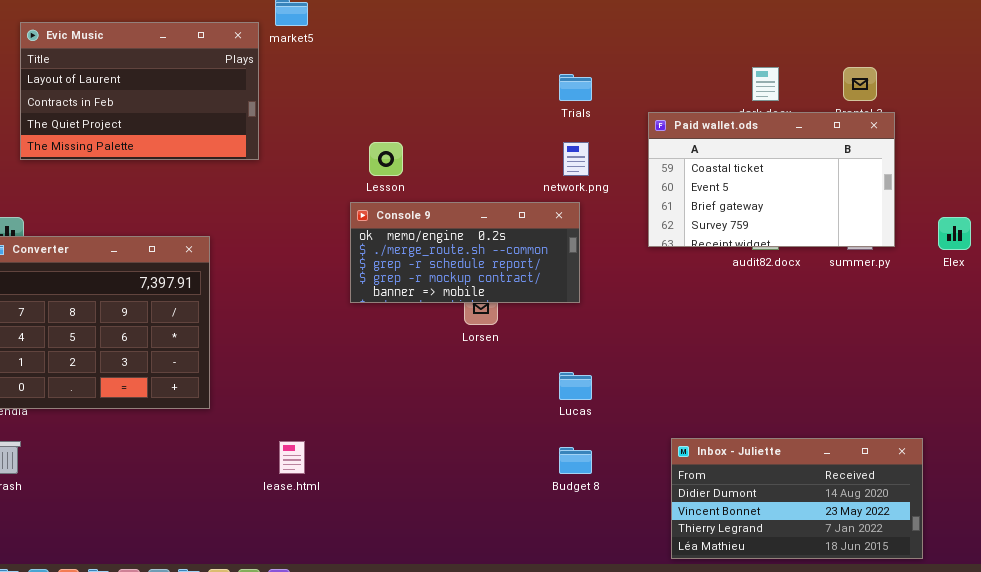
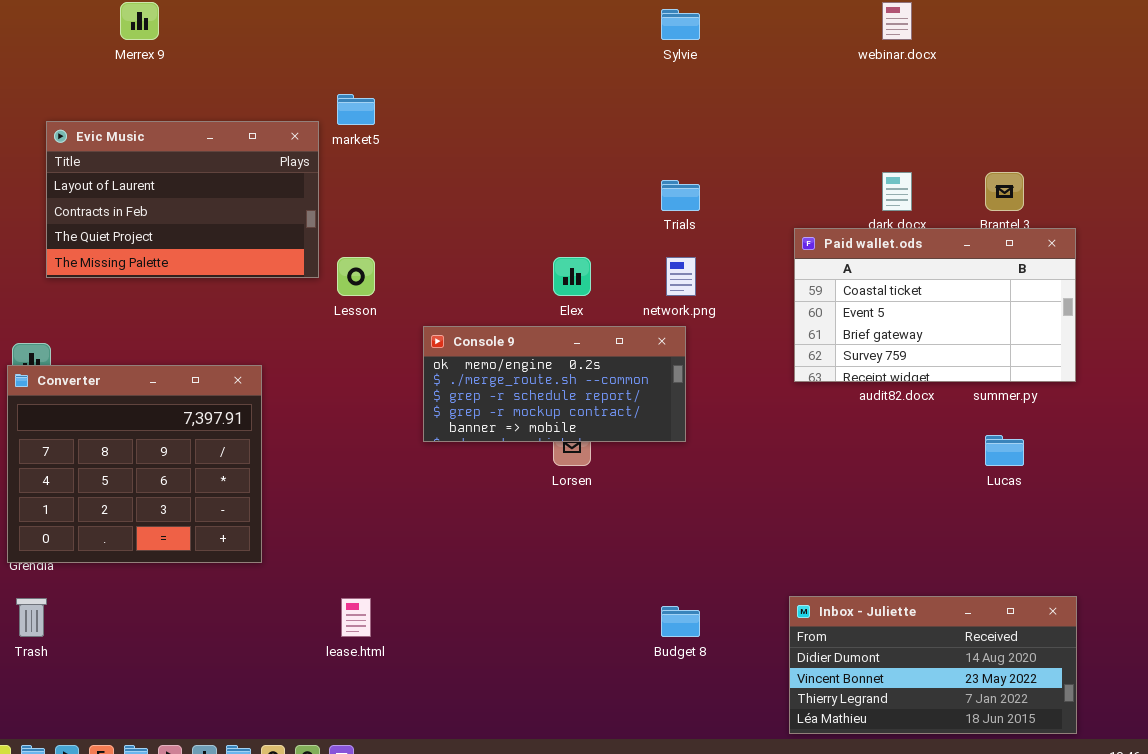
Paid wallet.ods: [648,112,895,247] -> [794,228,1076,382], moved
Lesson: [369,142,403,176] -> [337,257,375,296], moved
Elex: [938,217,971,250] -> [553,257,591,296], moved
Lucas: [559,372,592,400] -> [985,435,1024,466], moved

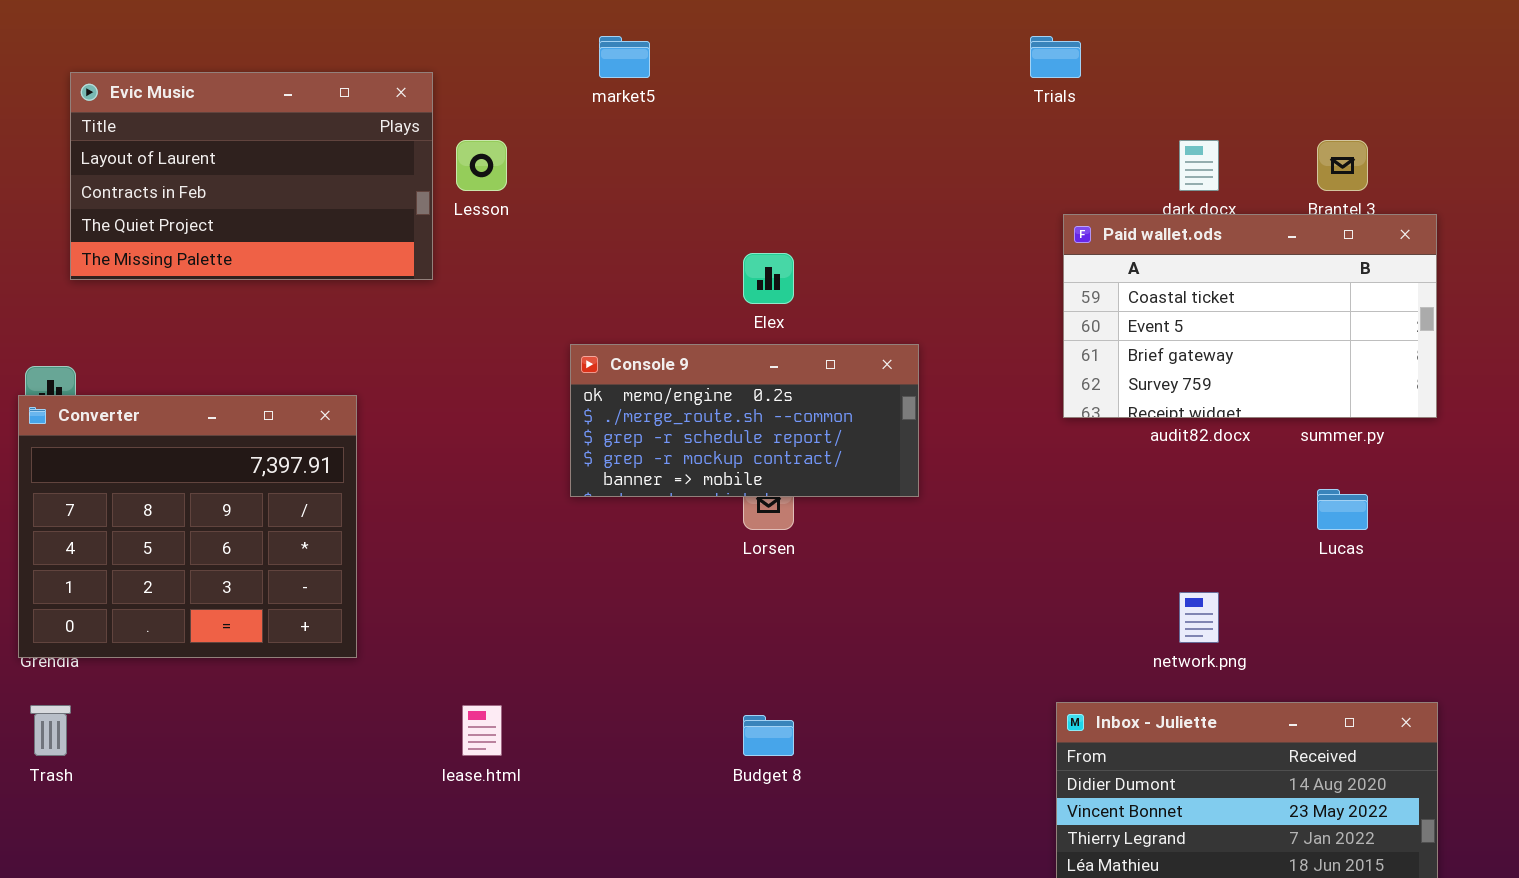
market5: [337,94,375,125] -> [599,36,650,78], moved
Trials: [661,180,700,211] -> [1030,36,1081,78], moved
Lesson: [337,257,375,296] -> [456,140,507,191], moved
network.png: [666,257,696,296] -> [1179,592,1219,643], moved
Budget 8: [661,606,700,637] -> [743,715,794,756], moved

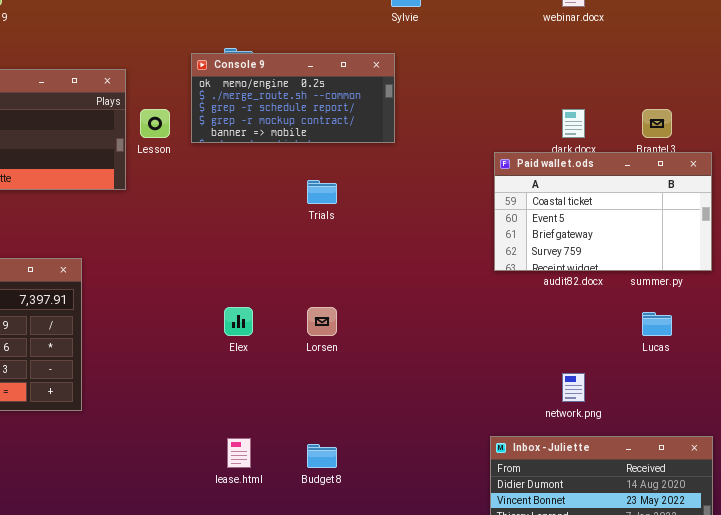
Trials: [1030,36,1081,78] -> [307,180,337,204], moved
Elex: [743,253,794,304] -> [224,307,253,336], moved
Console 9: [570,344,919,497] -> [191,53,395,143], moved
lease.html: [462,705,502,756] -> [227,438,251,468], moved

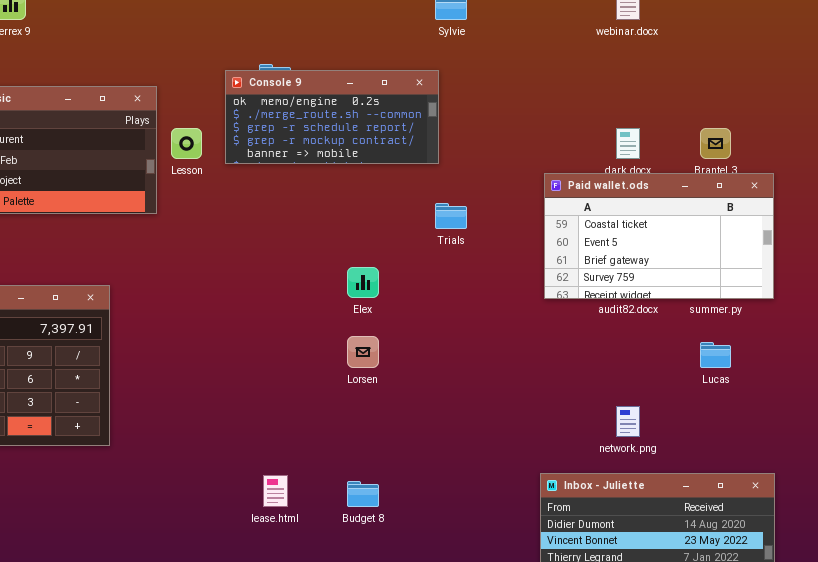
Trials: [307,180,337,204] -> [435,203,467,229], moved
Elex: [224,307,253,336] -> [347,267,379,298], moved

